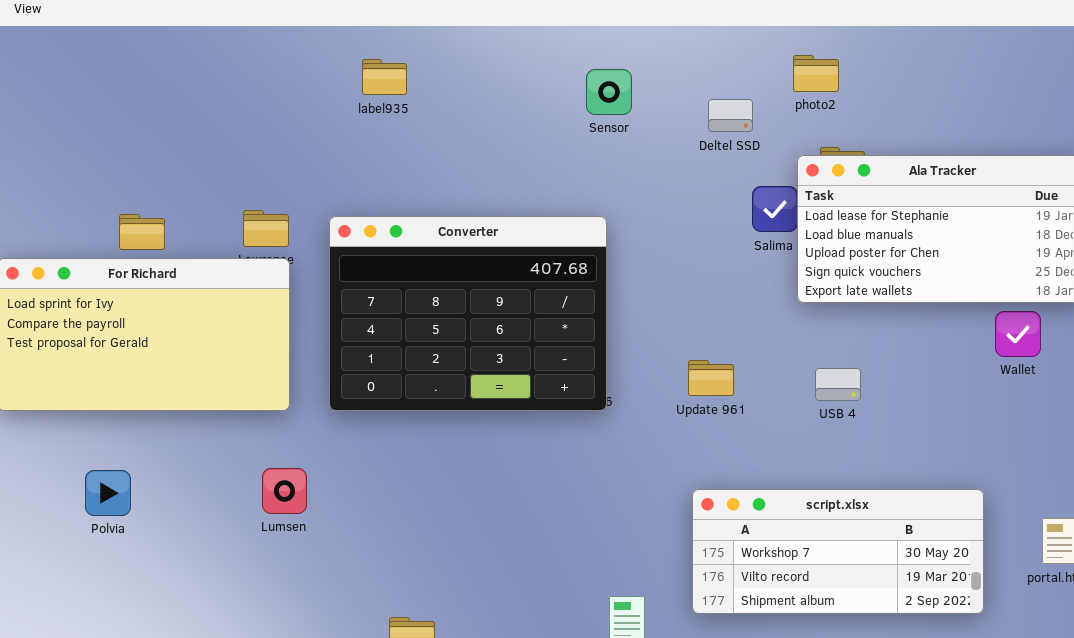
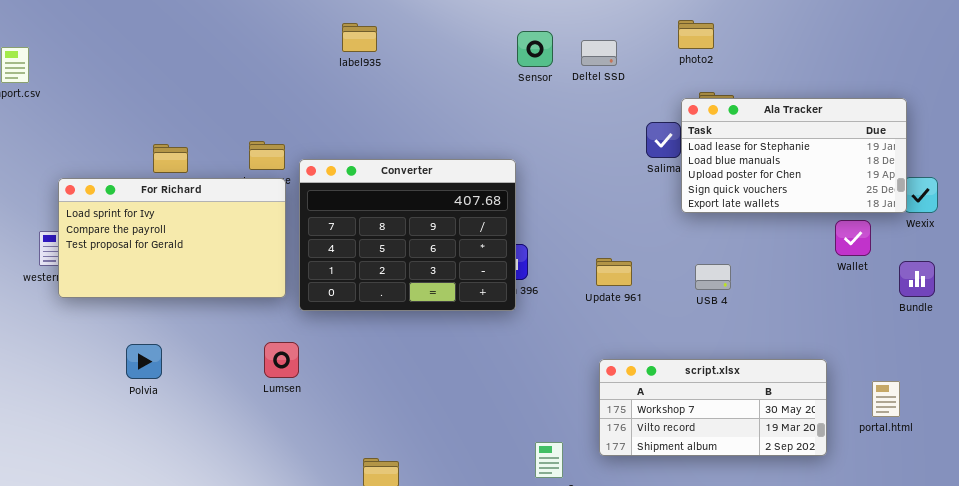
Deltel SSD: [708,99,753,132] -> [581,40,617,66], moved
Converter: [329,216,607,411] -> [299,159,516,311], moved

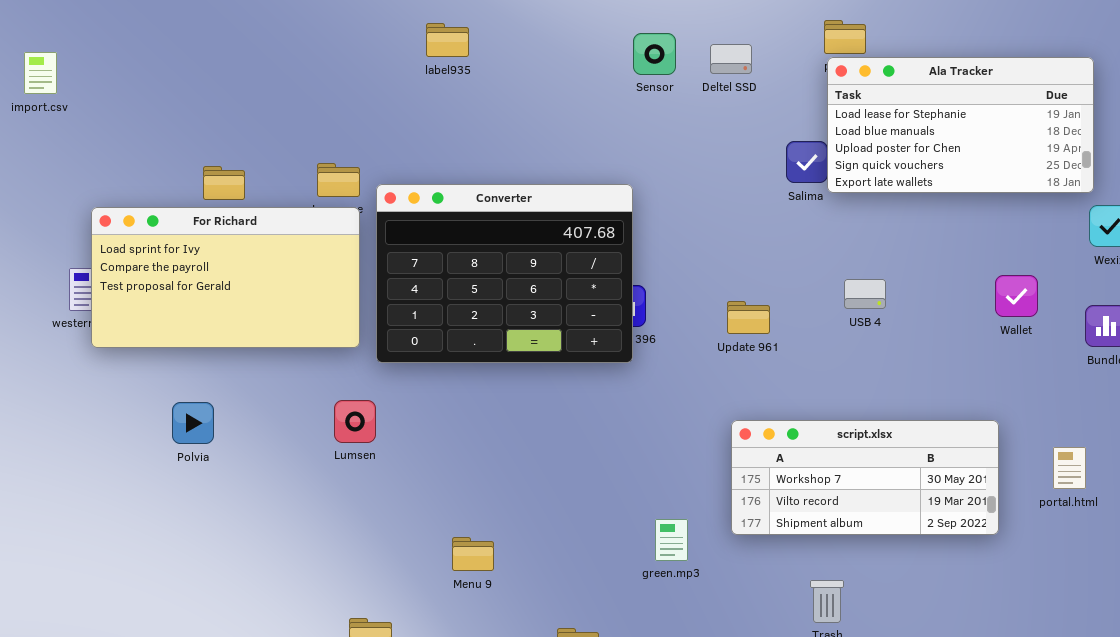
Ala Tracker: [681,98,907,213] -> [827,57,1094,193], moved
Wallet: [835,220,871,256] -> [995,275,1038,317], moved
USB 4: [695,264,731,290] -> [844,279,886,309], moved

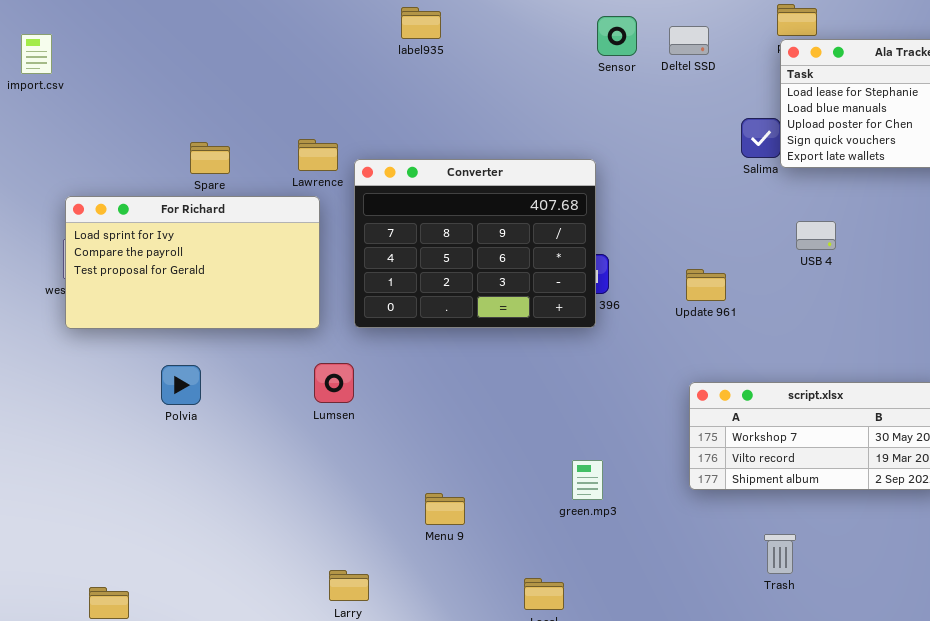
For Richard: [91,207,360,348] -> [65,196,320,329], moved
USB 4: [844,279,886,309] -> [796,221,836,250], moved
green.mp3: [655,519,688,561] -> [572,460,603,500], moved

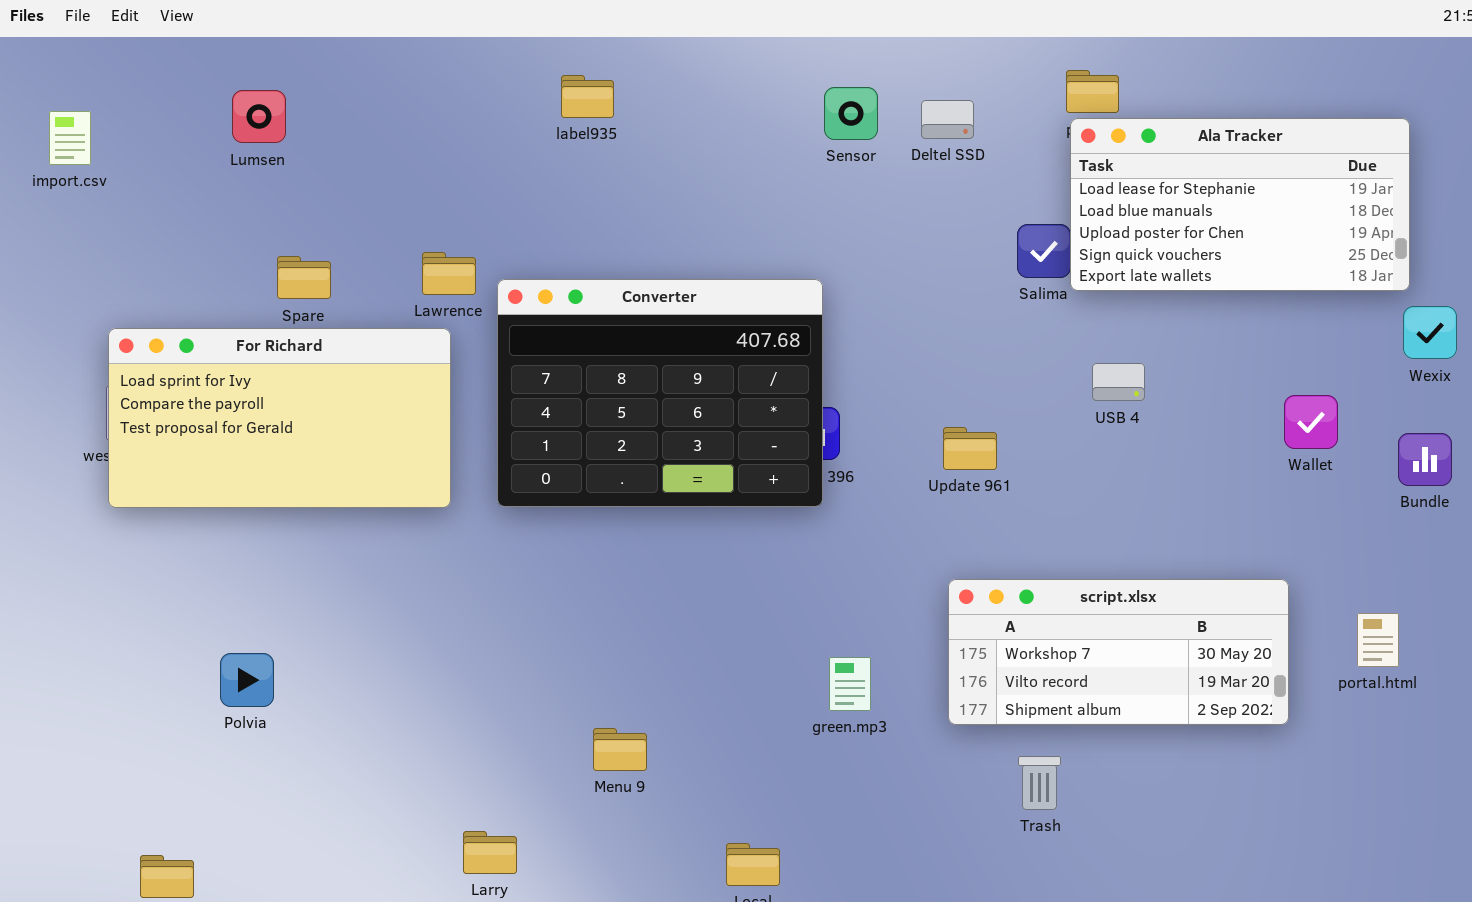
Lumsen: [314,363,354,403] -> [232,90,286,143], moved
Polvia: [161,365,201,405] -> [220,653,274,707], moved
green.mp3: [572,460,603,500] -> [829,657,871,711], moved
Trash: [764,534,796,574] -> [1018,756,1061,810], moved

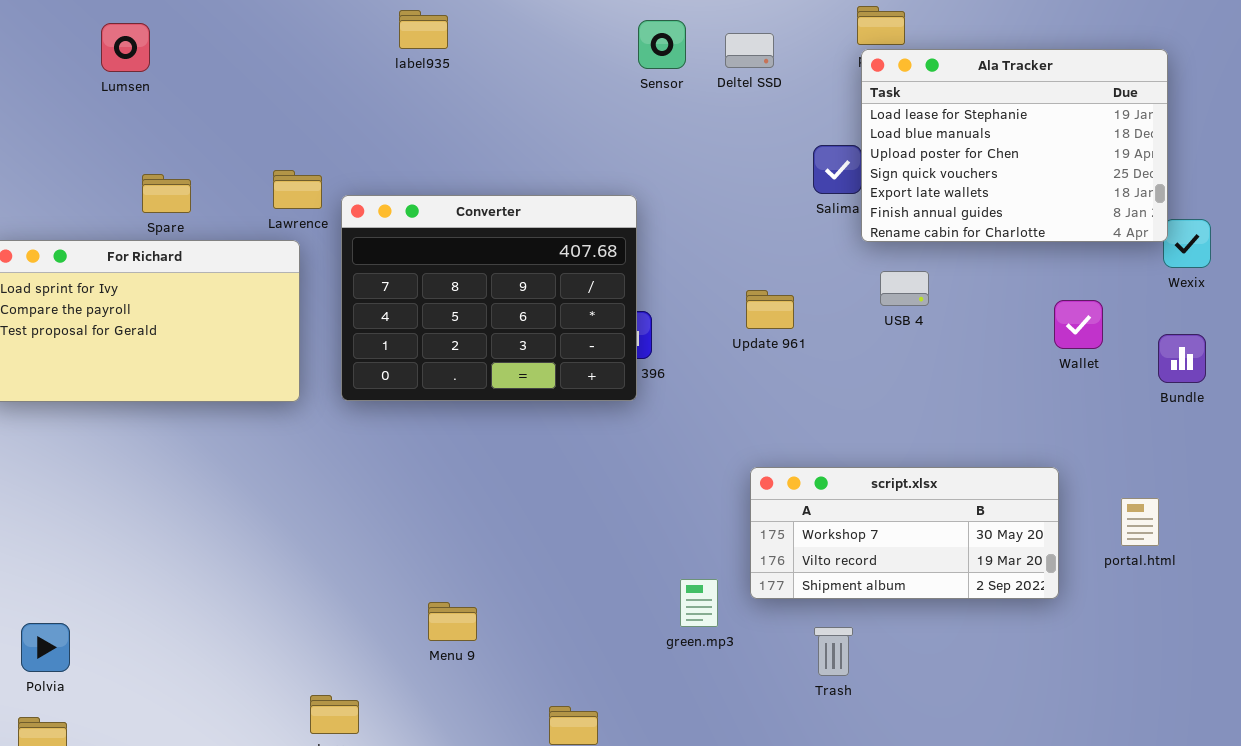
Ala Tracker: [1070,118,1410,291] -> [861,49,1168,242], resized
Update 961: [943,427,997,470] -> [746,290,794,329], moved
Polvia: [220,653,274,707] -> [21,623,70,672], moved
green.mp3: [829,657,871,711] -> [680,579,718,627], moved

